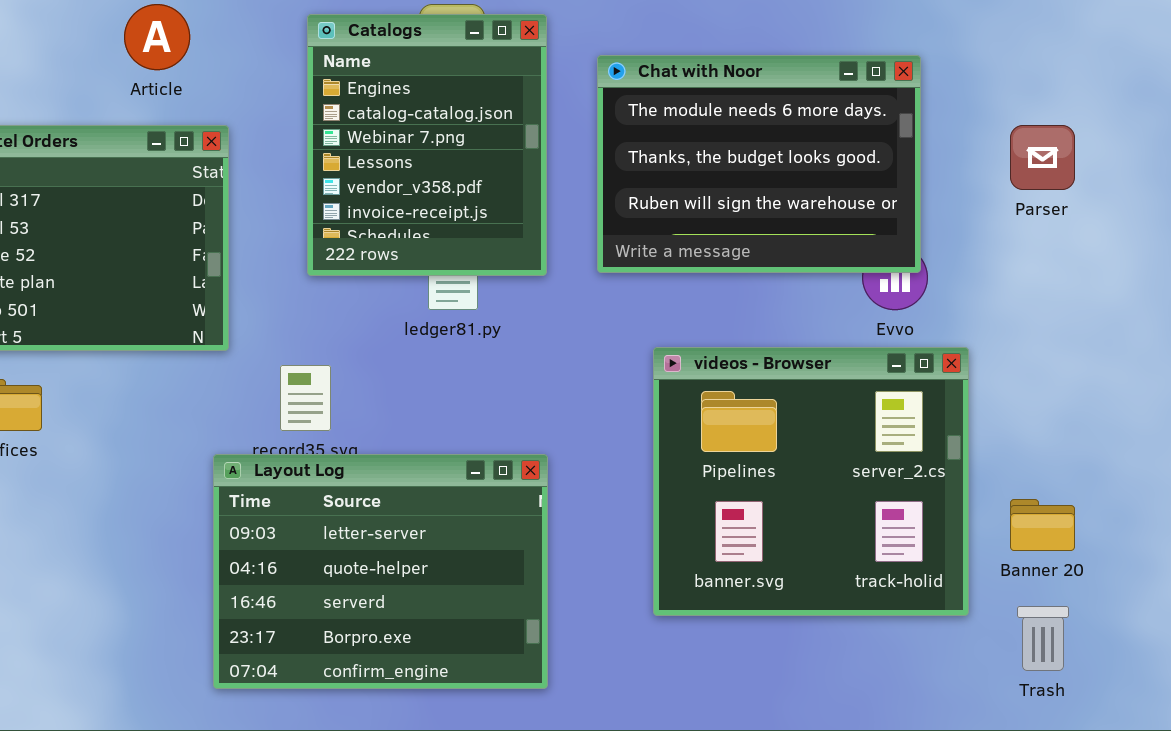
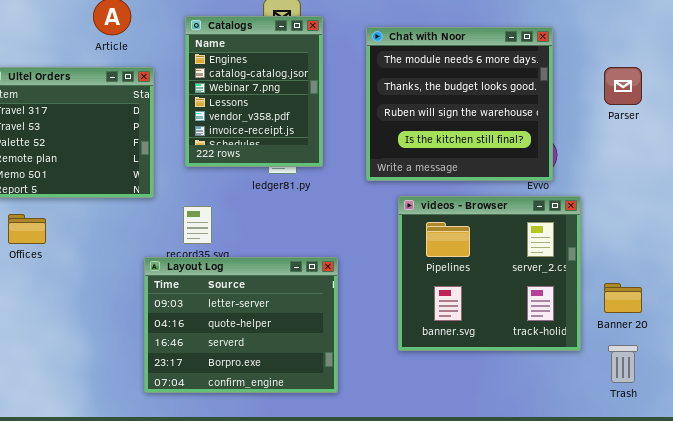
Catalogs: [307,14,547,276] -> [185,16,323,167], moved
Chat with Noor: [597,55,921,273] -> [366,27,553,181], resized

